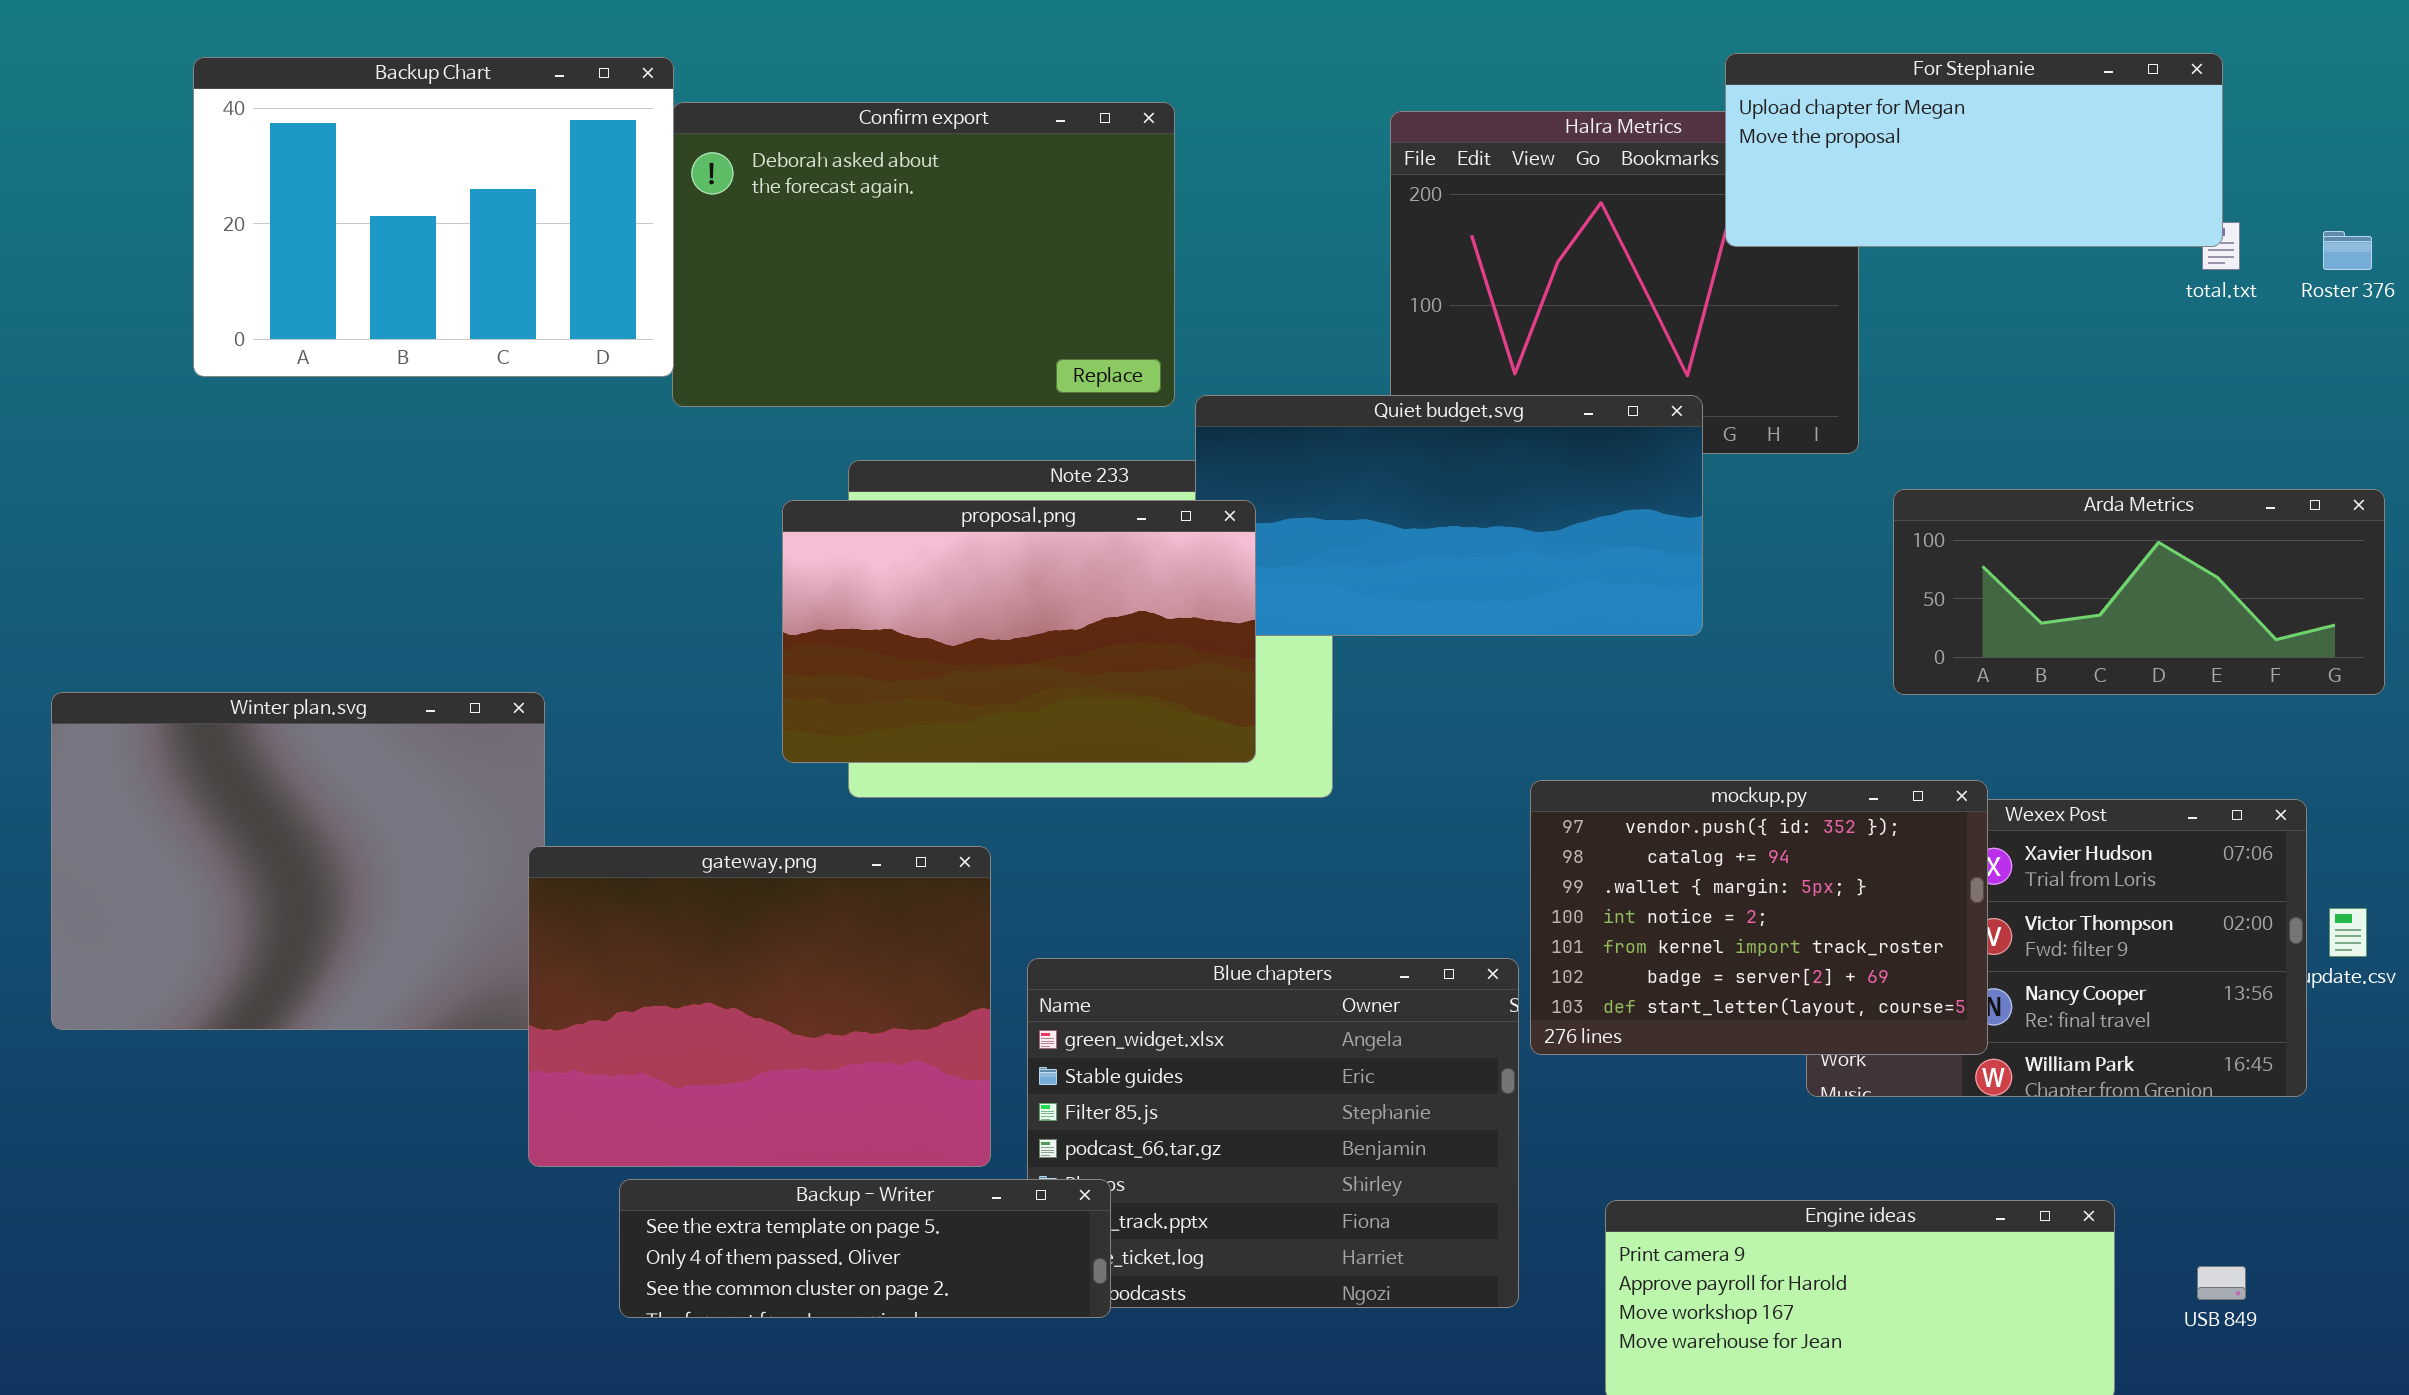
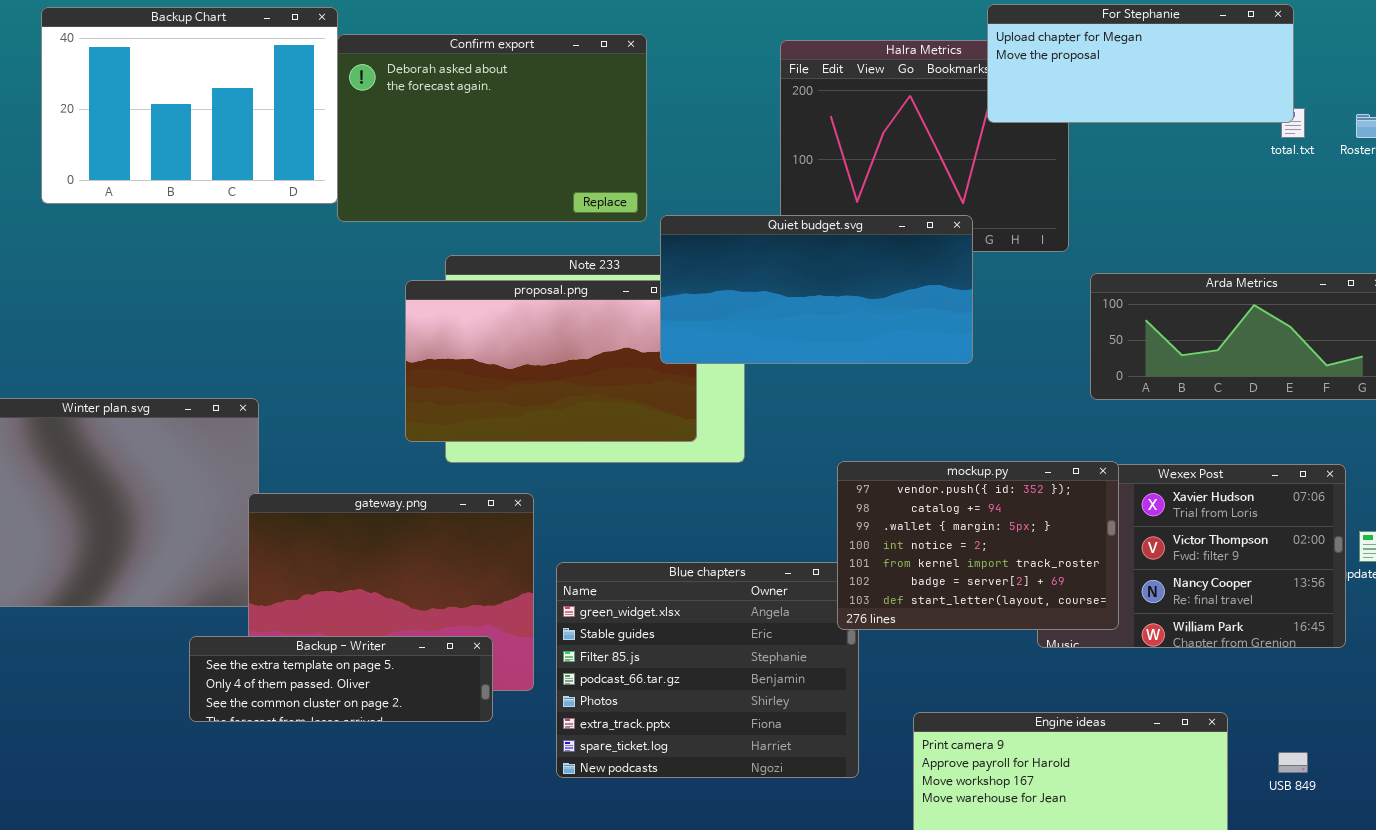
Quiet budget.svg: [1195,395,1703,636] -> [660,215,973,364], raised
mockup.py: [1530,780,1988,1055] -> [837,461,1119,630], moved
Backup - Writer: [619,1179,1111,1318] -> [189,636,493,722], moved

